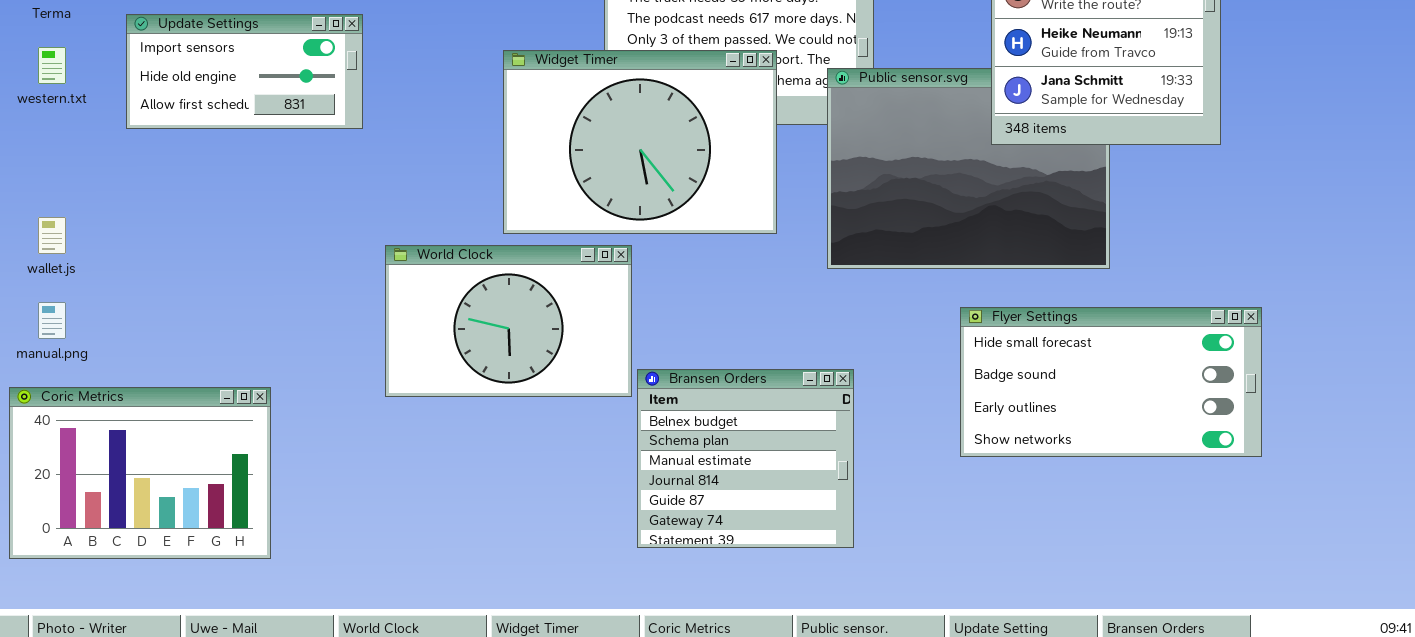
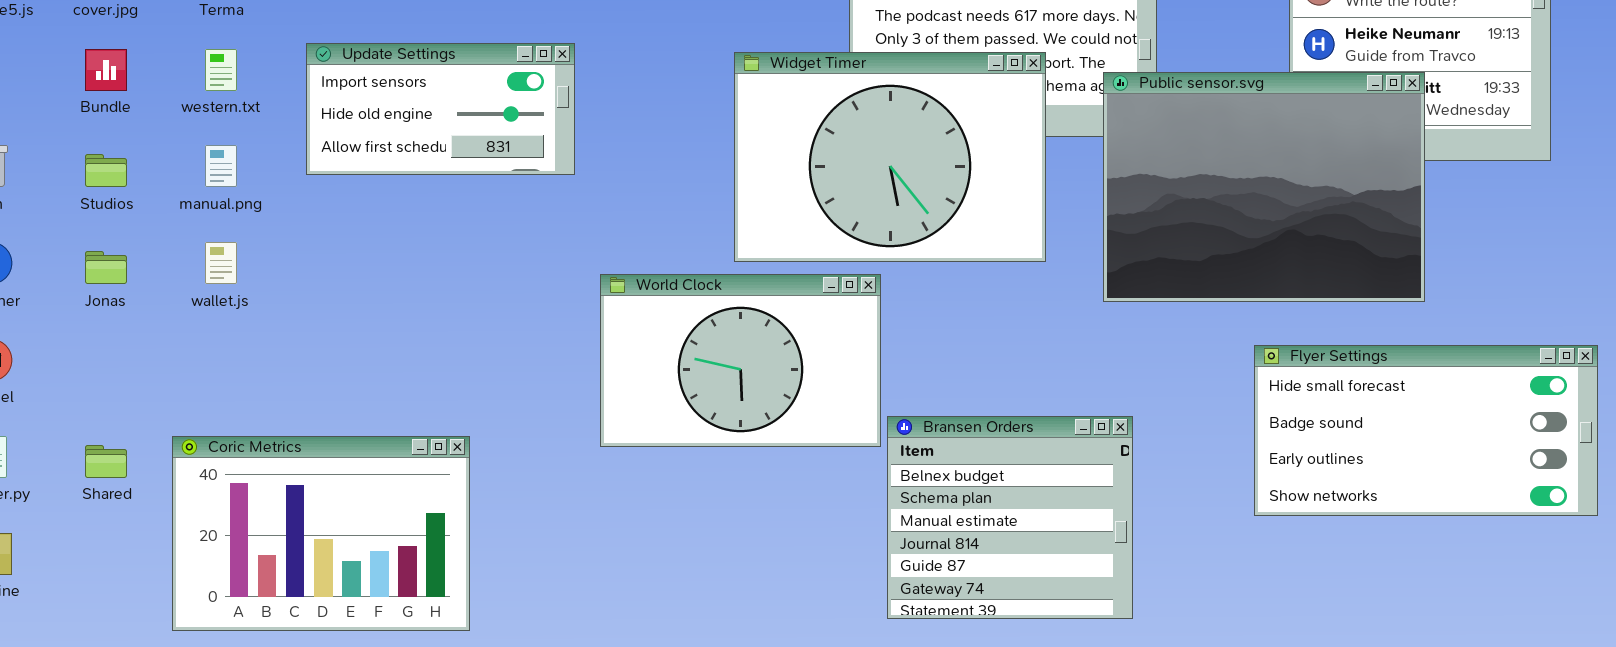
Update Settings: [126,14,363,129] -> [306,43,575,175], moved
Public sensor.svg: [827,68,1110,269] -> [1103,72,1425,302], raised
manual.png: [38,302,66,339] -> [205,145,237,187], moved

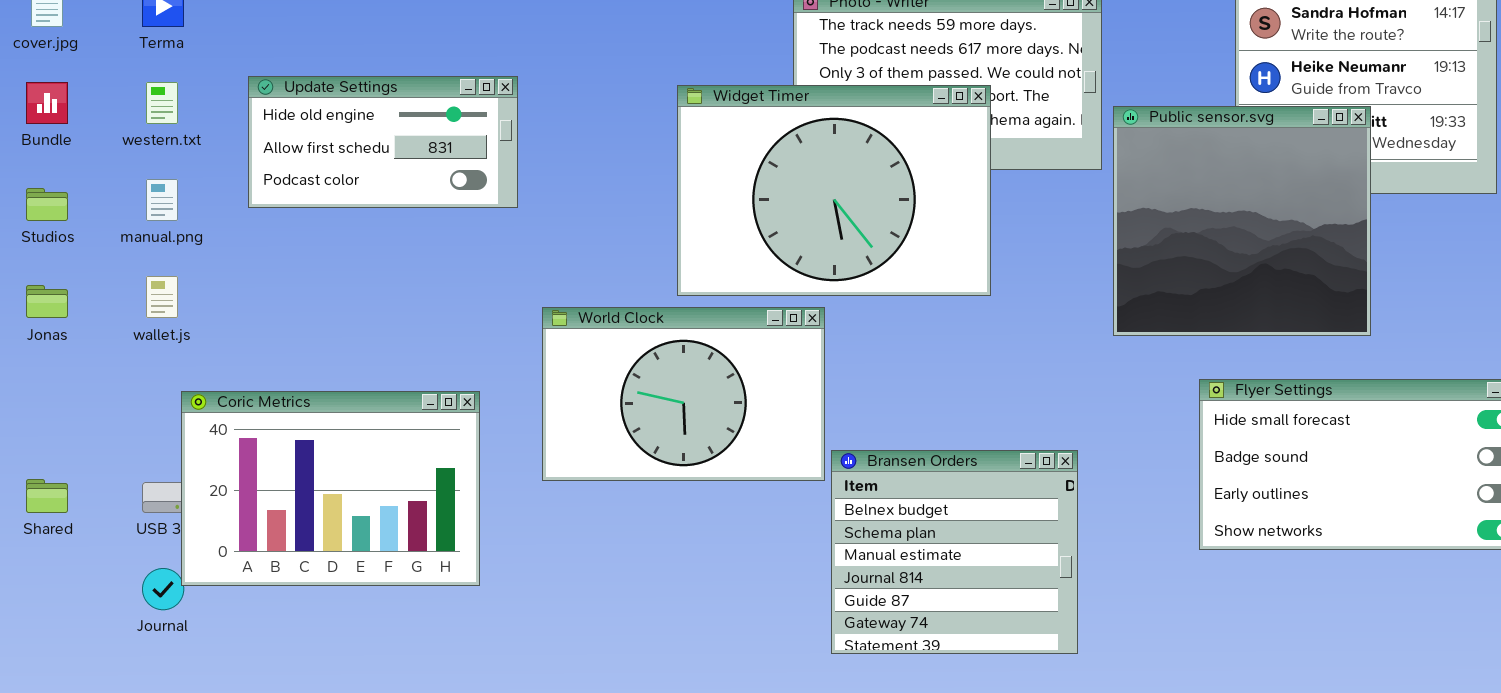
Update Settings: [306,43,575,175] -> [248,76,518,208], scrolled down 1 row
Public sensor.svg: [1103,72,1425,302] -> [1113,106,1371,336], resized
Coric Metrics: [172,436,470,631] -> [181,391,480,586], moved

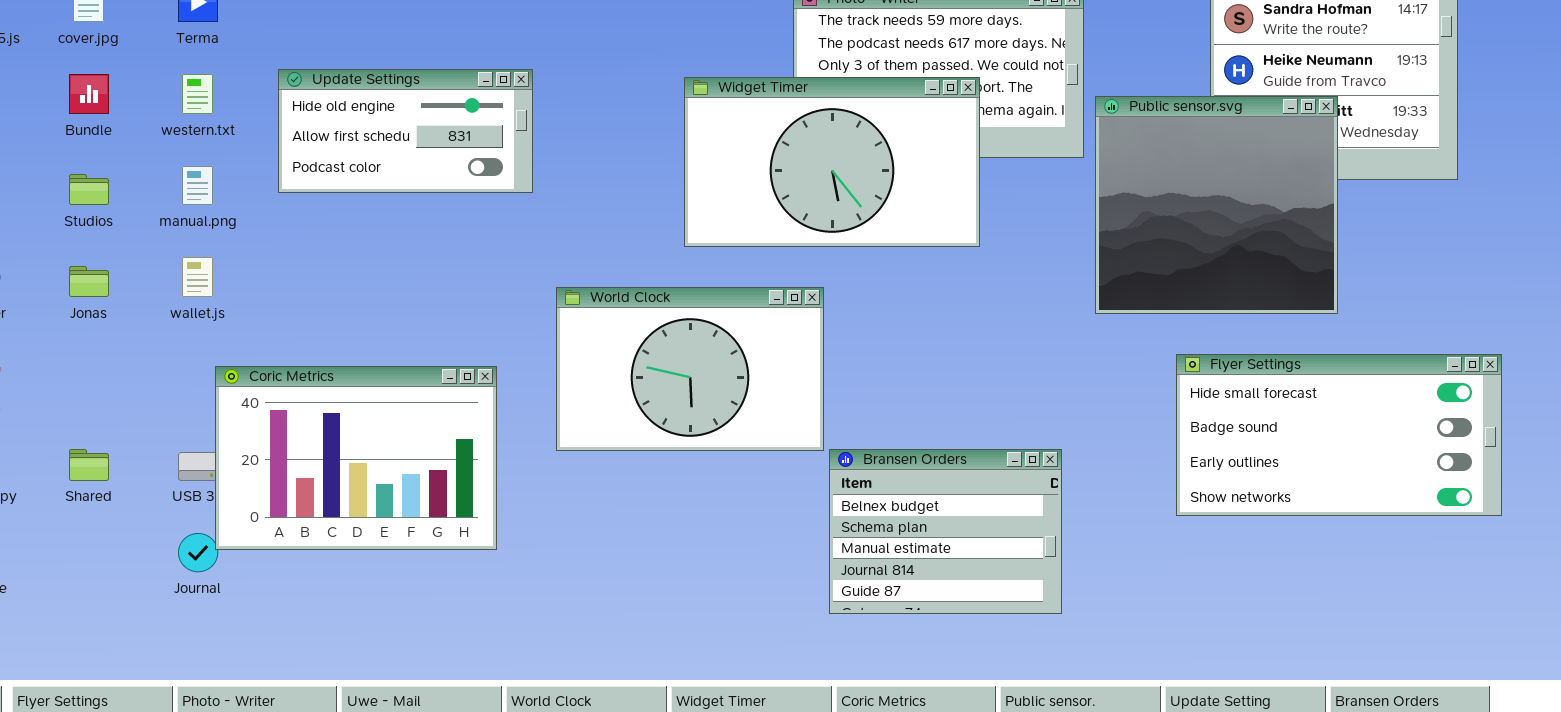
Widget Timer: [677,85,991,296] -> [684,77,980,247], resized
Bransen Orders: [831,450,1078,654] -> [829,449,1062,614], resized

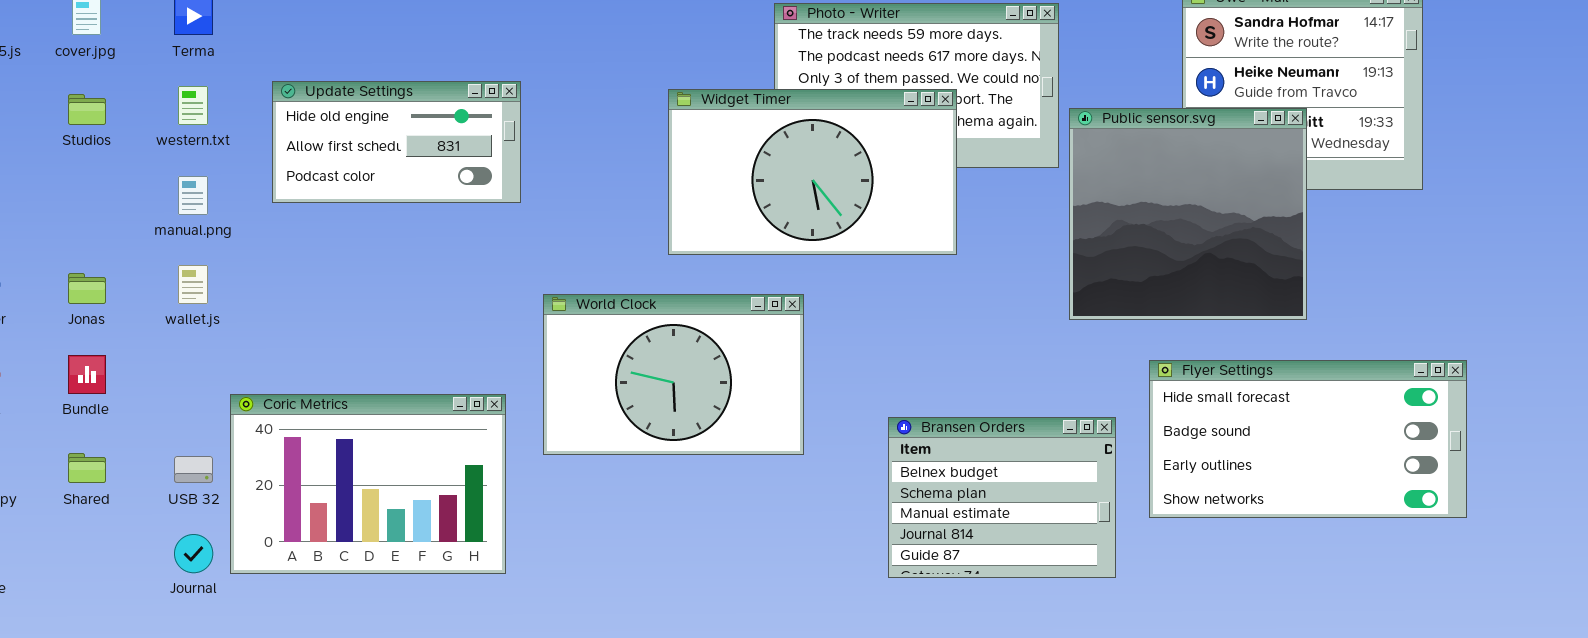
Bundle: [69,74,109,114] -> [68,355,106,394], moved
Studios: [69,174,109,205] -> [68,94,106,125], moved
Coric Metrics: [215,366,497,550] -> [230,394,506,574], moved
Bransen Orders: [829,449,1062,614] -> [888,417,1116,578], moved

